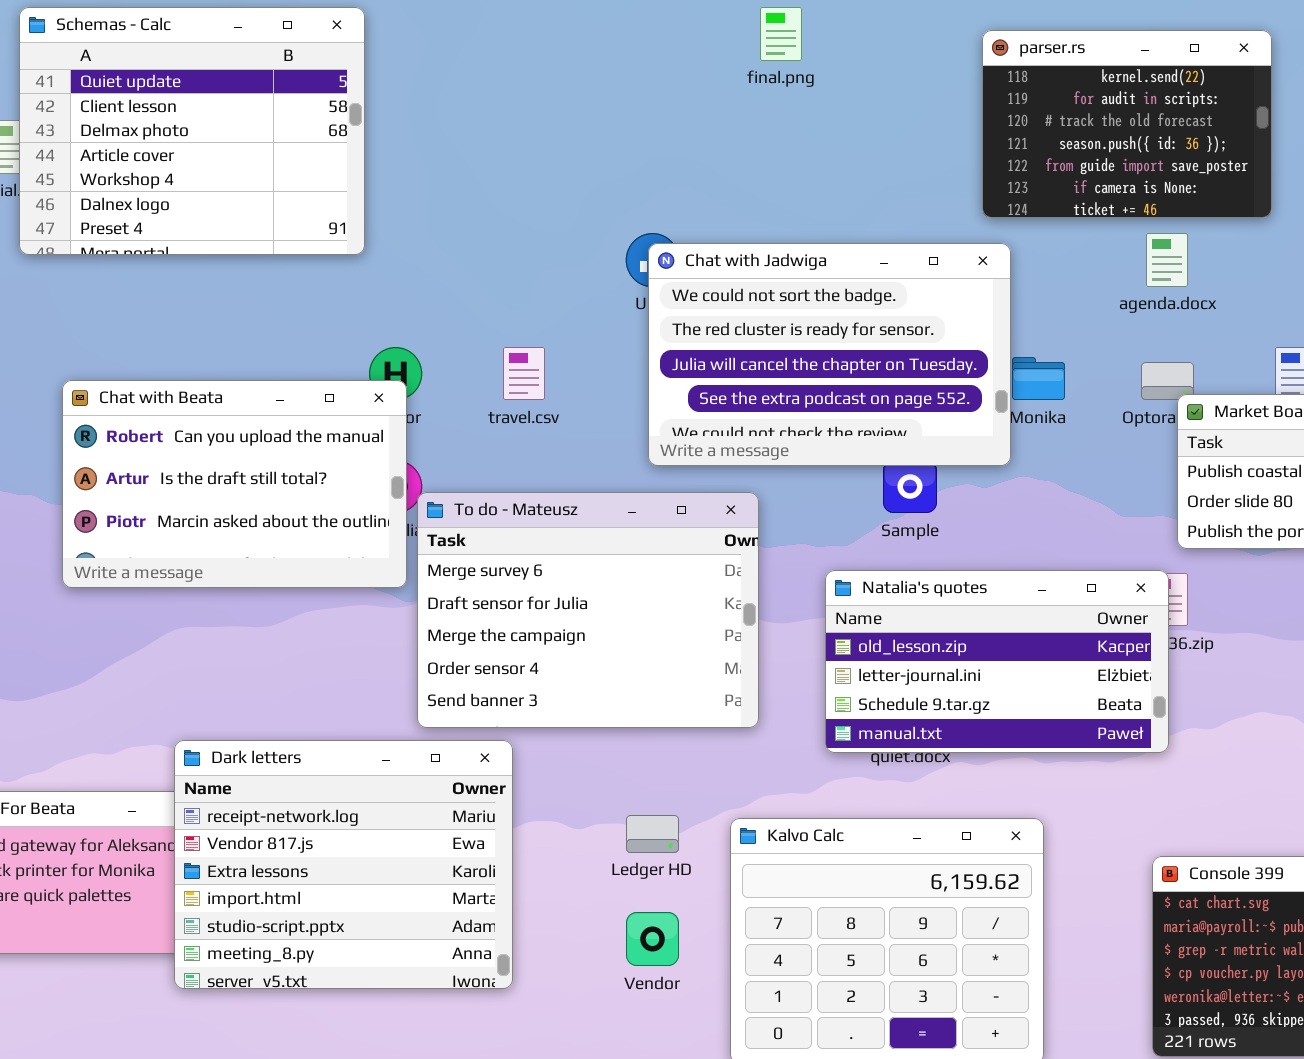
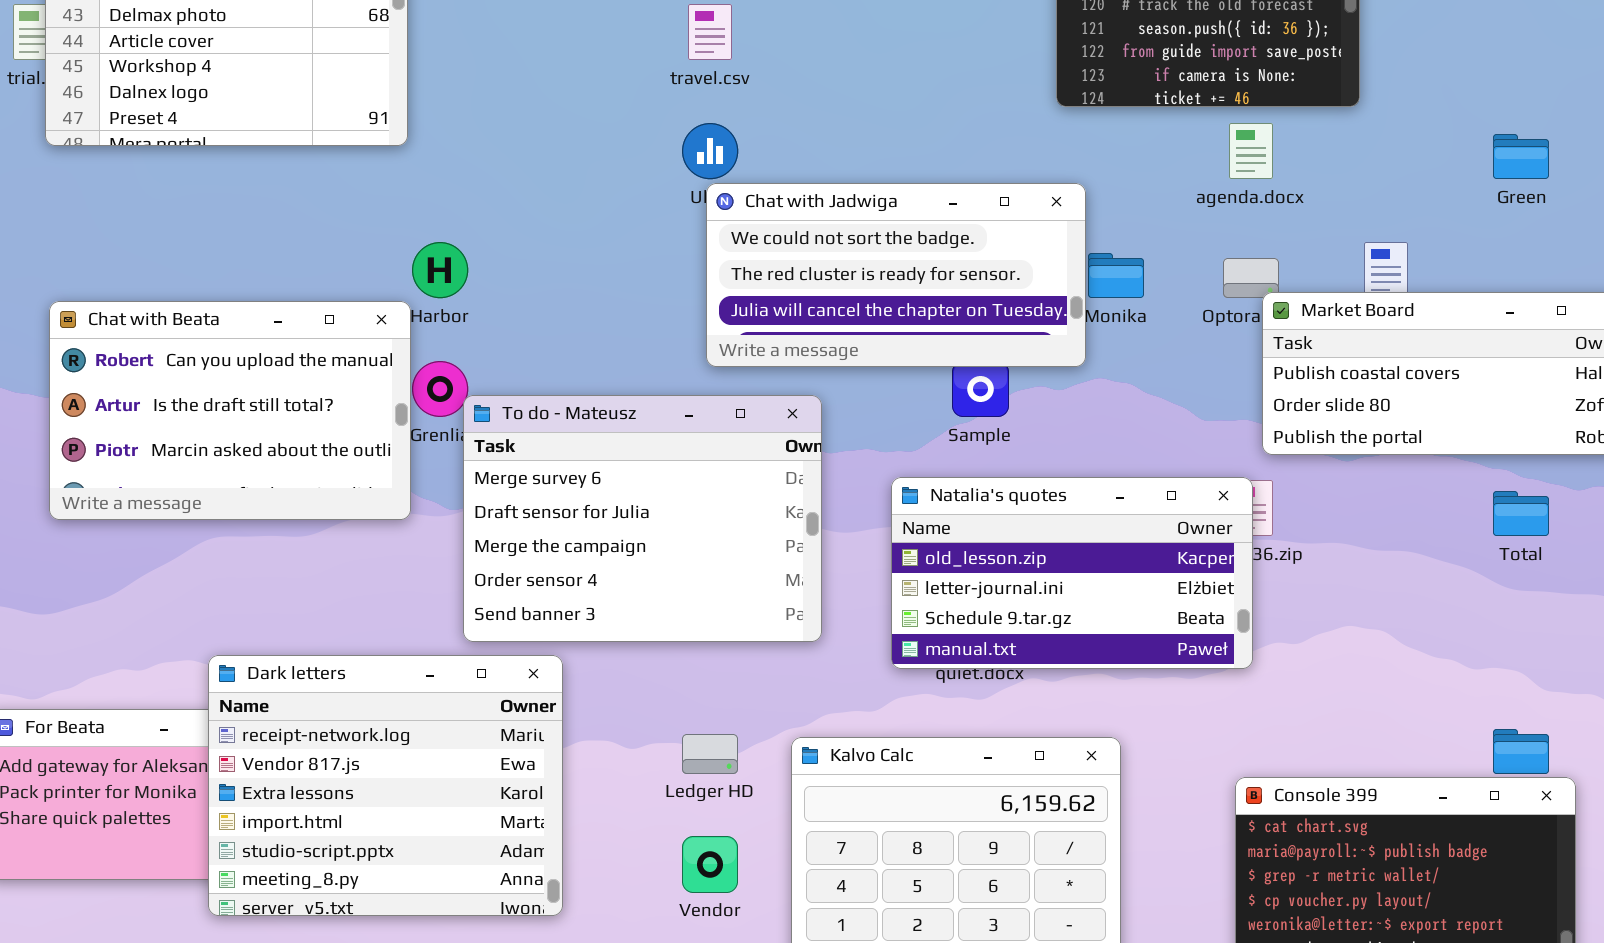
Chat with Jadwiga: [648,243,1011,466] -> [706,183,1086,367], resized
travel.csv: [503,347,545,400] -> [688,4,732,60], moved
Chat with Beata: [62,380,407,588] -> [49,301,411,520], moved

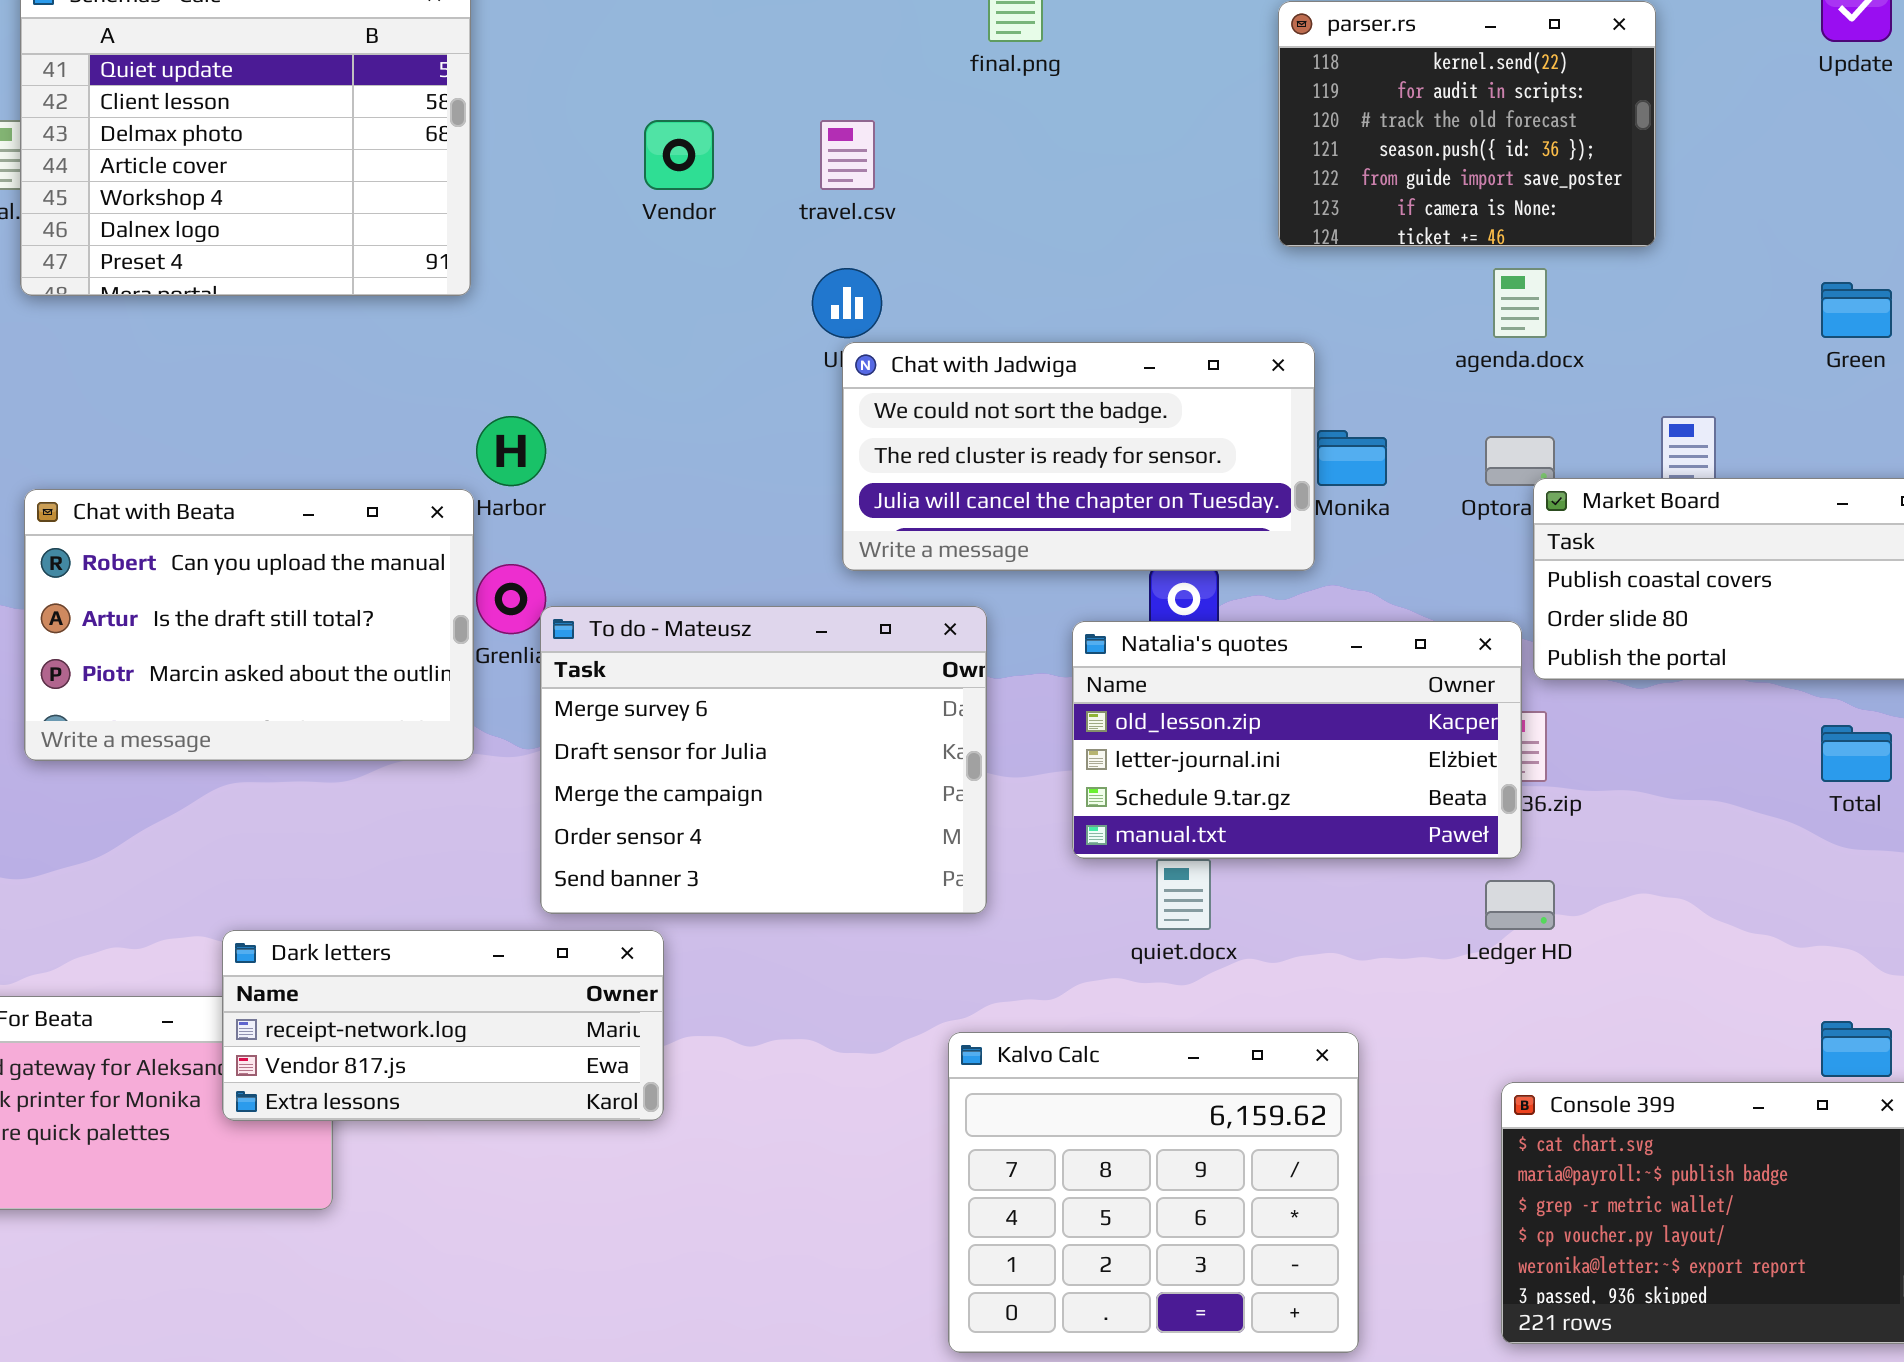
Natalia's quotes: [891,477,1253,669] -> [1072,621,1522,859], moved
Dark letters: [208,655,563,916] -> [222,930,664,1121], resized
Ledger HD: [682,734,738,774] -> [1485,880,1555,930], moved
Vendor: [682,836,738,893] -> [644,120,714,190], moved

